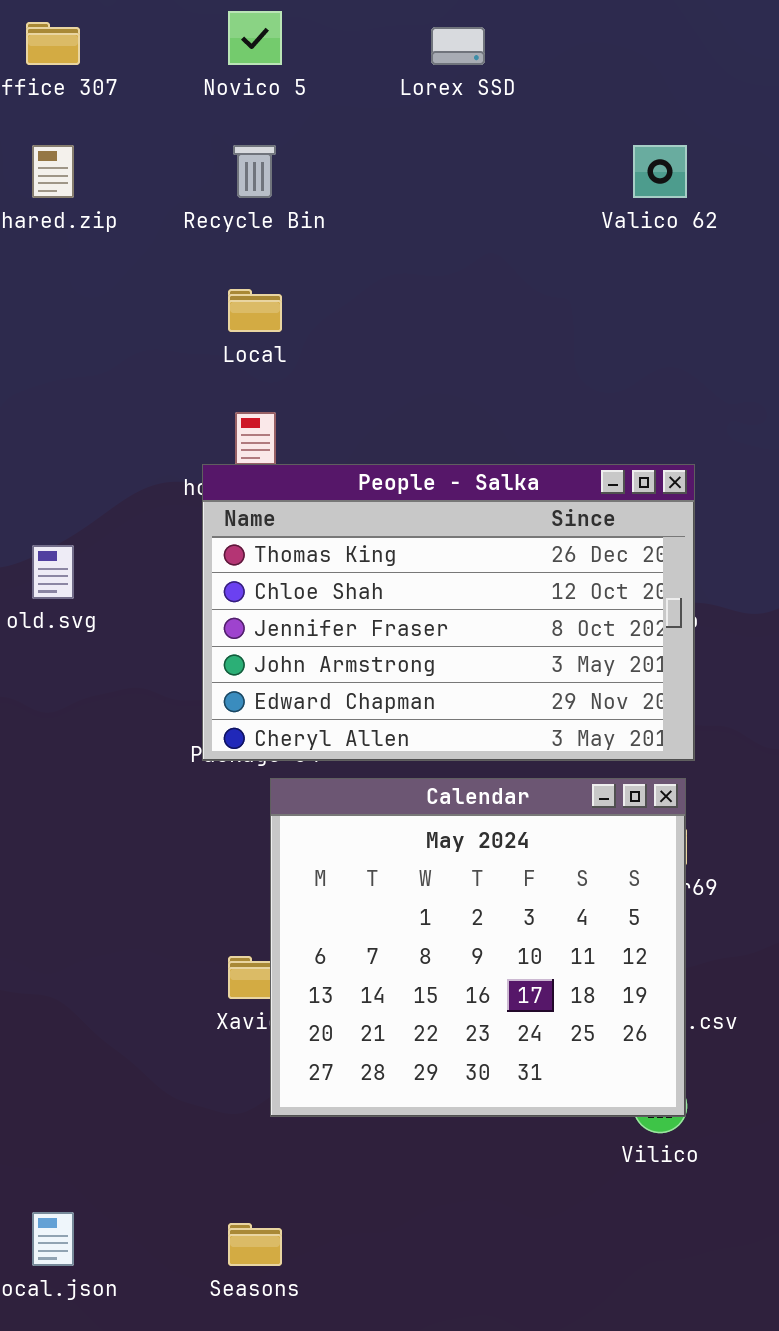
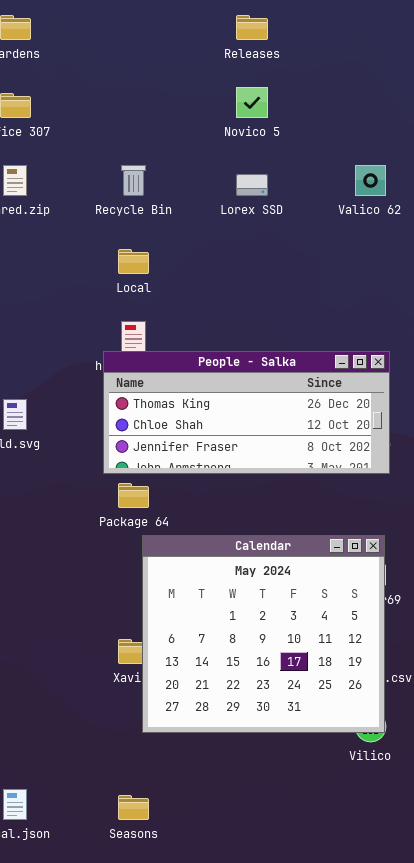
Novico 5: [228,11,282,65] -> [236,87,268,118], moved
Lorex SSD: [431,27,485,65] -> [236,174,268,196], moved
People - Salka: [202,464,695,761] -> [103,351,390,474], resized

